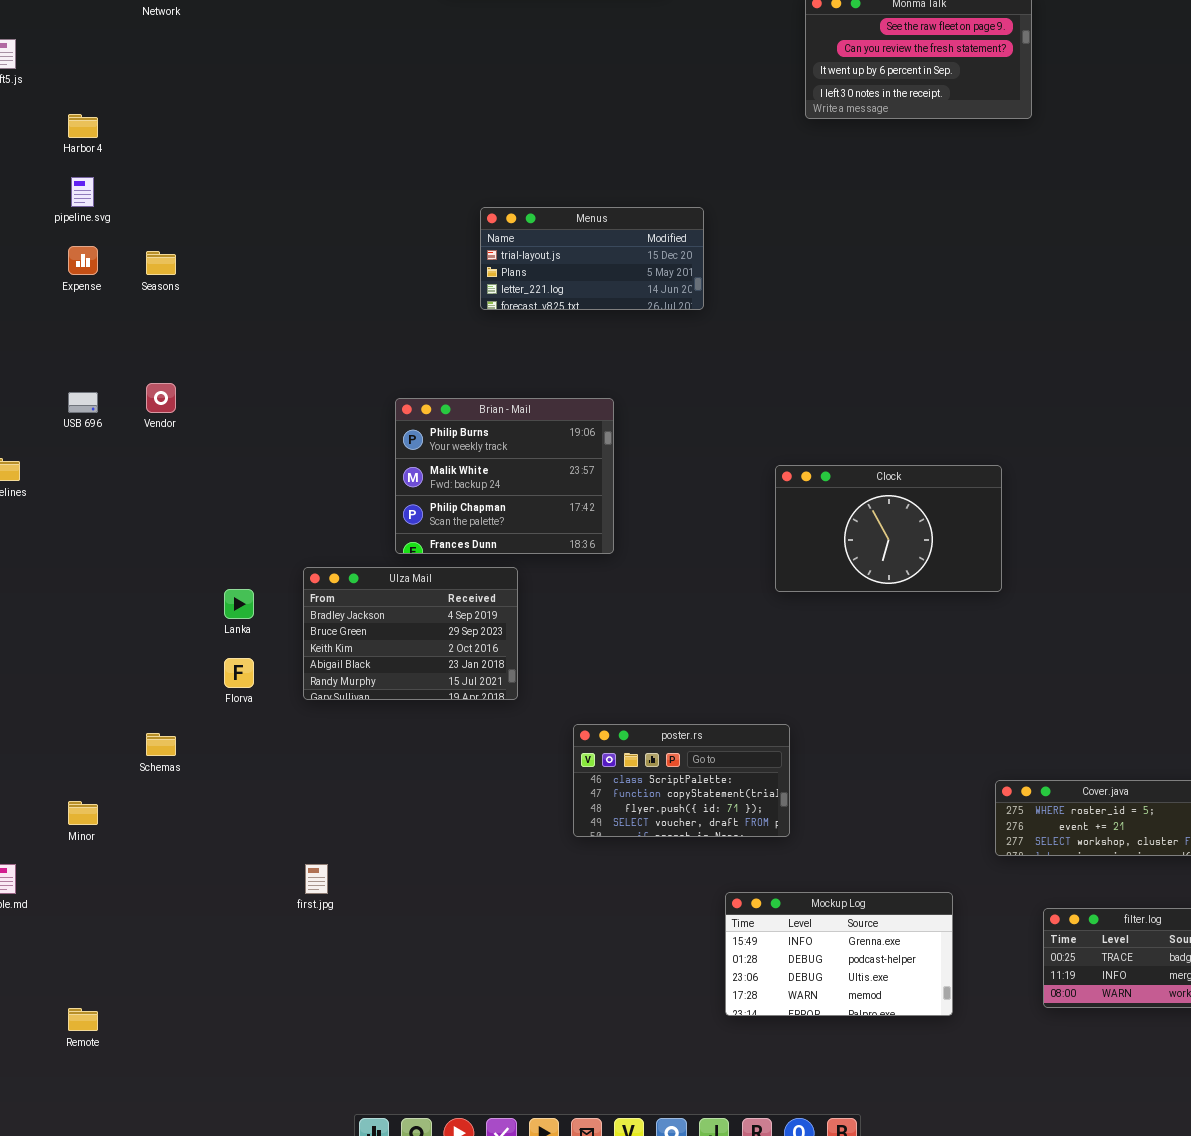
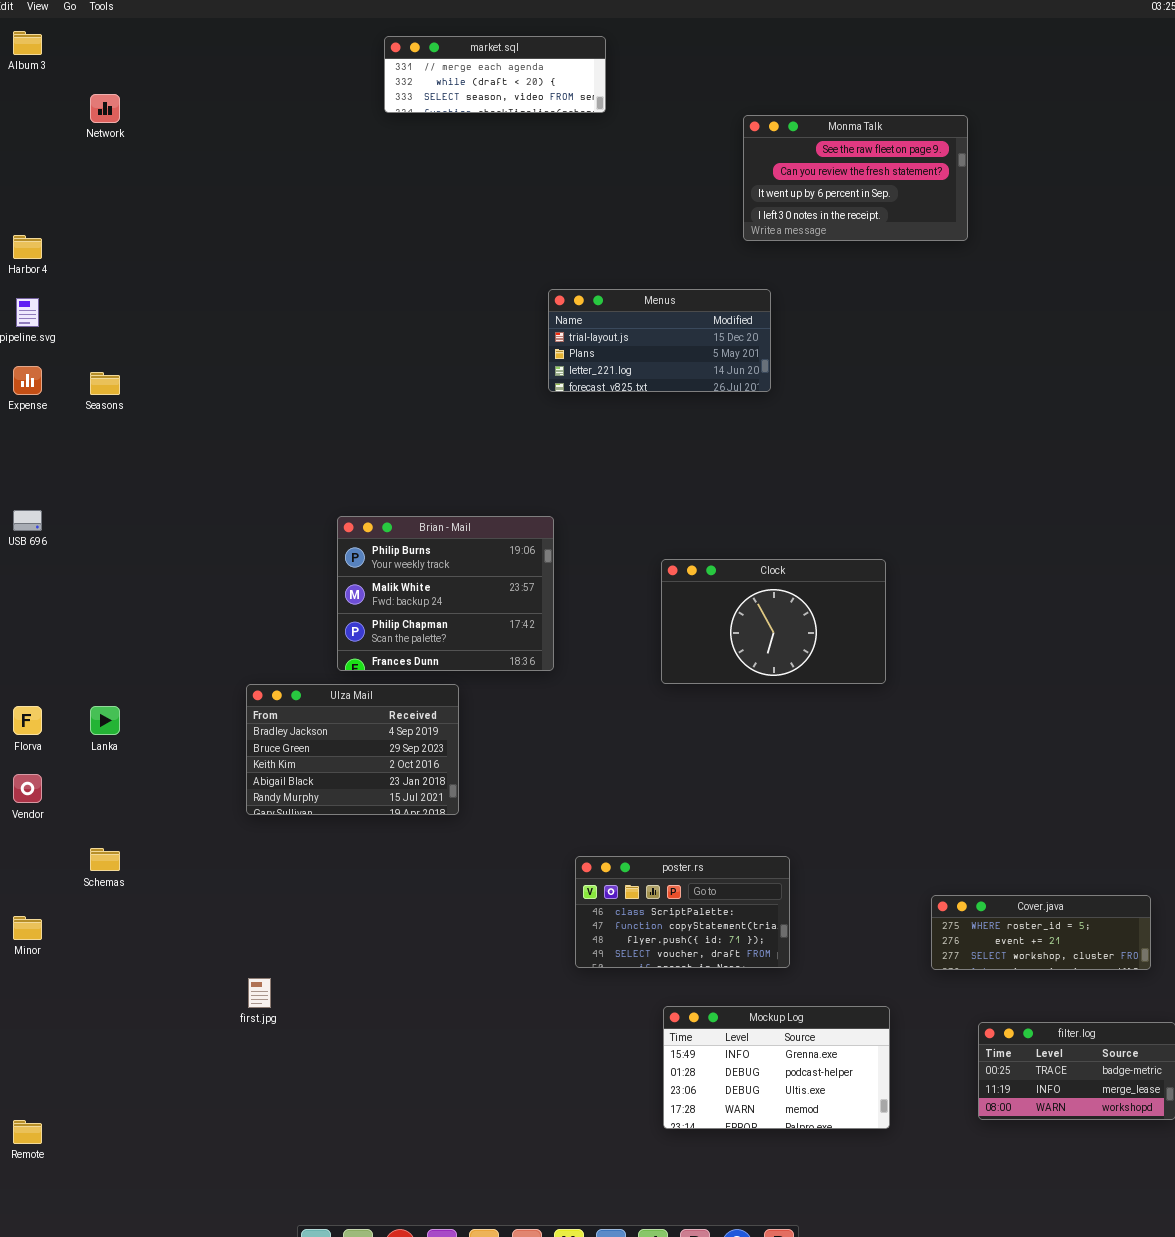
Menus: [480,207,704,310] -> [548,289,771,392], moved
Vendor: [146,383,176,413] -> [13,774,42,803], moved
Clock: [775,465,1002,592] -> [661,559,886,684], moved
Lanka: [224,589,254,619] -> [90,706,120,735], moved
Florva: [224,658,254,688] -> [13,706,42,735], moved
poster.rs: [573,724,790,837] -> [575,856,790,968], moved

